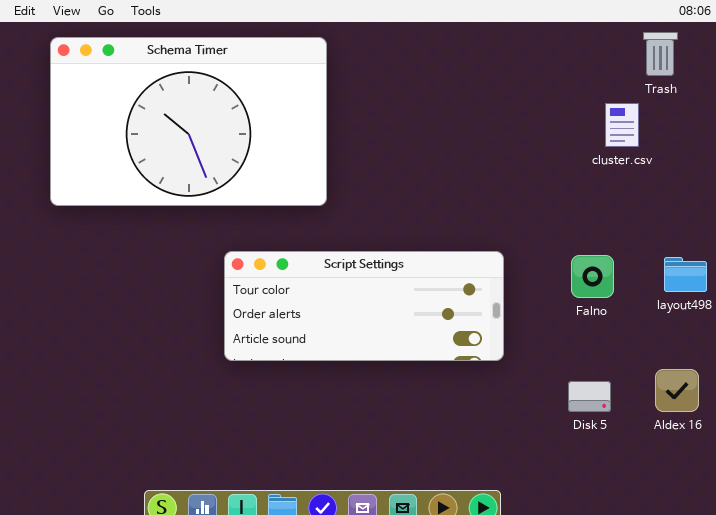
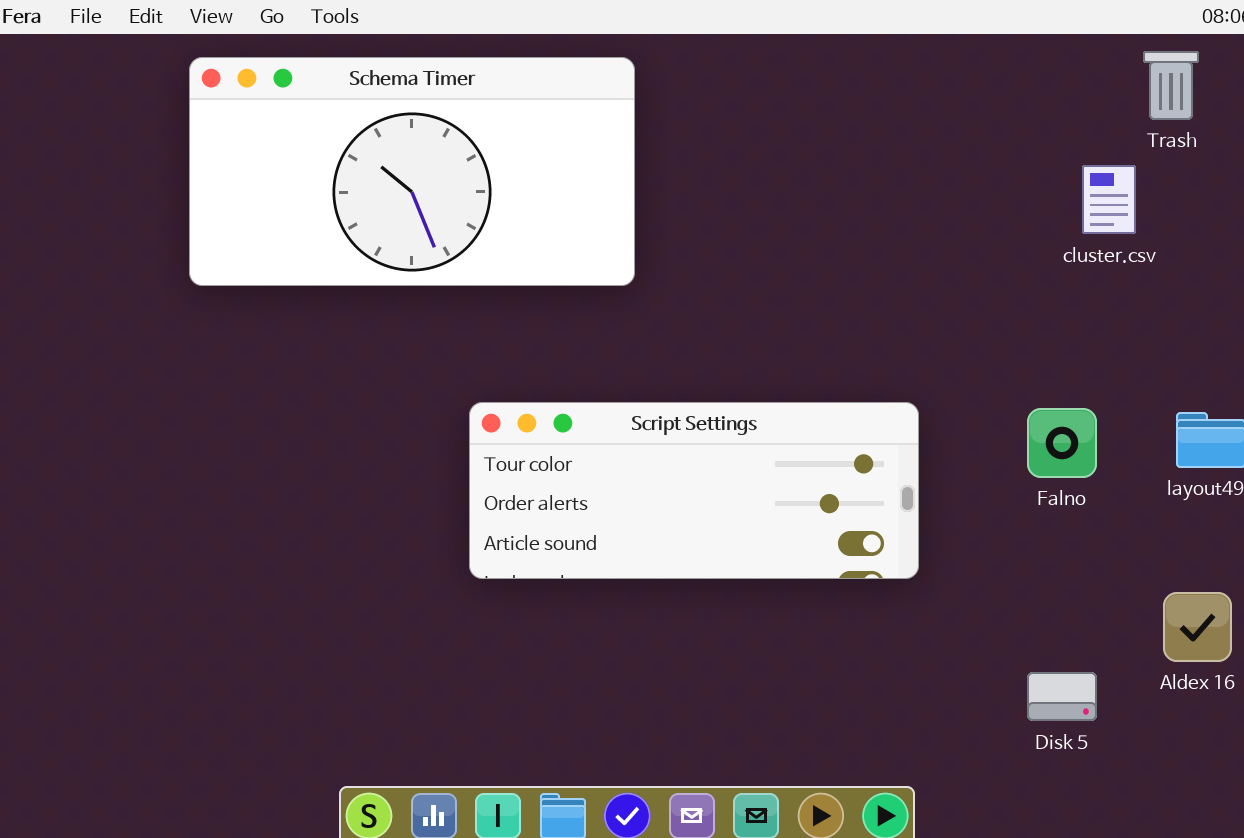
Schema Timer: [50,37,327,206] -> [189,57,635,286], resized
Disk 5: [568,381,611,412] -> [1027,672,1097,721], moved

